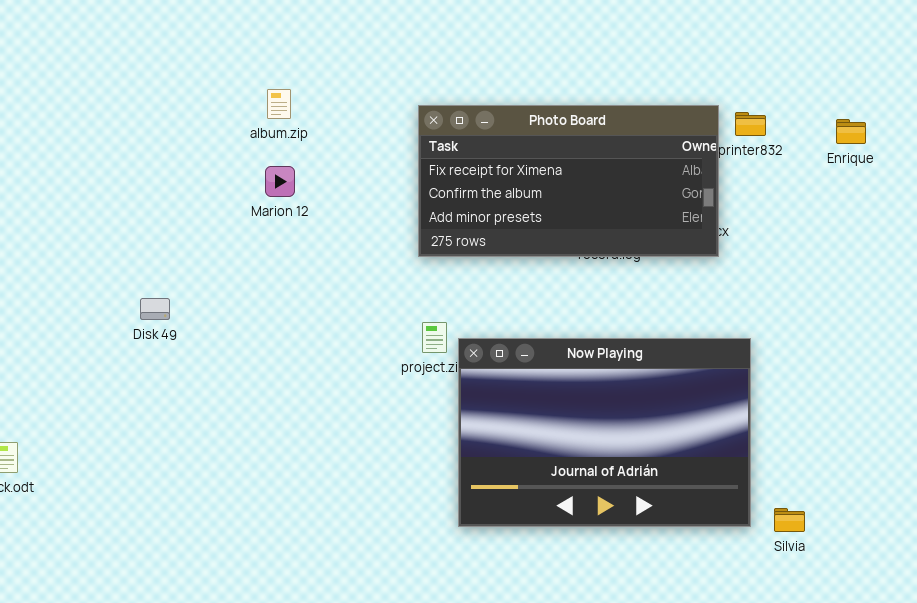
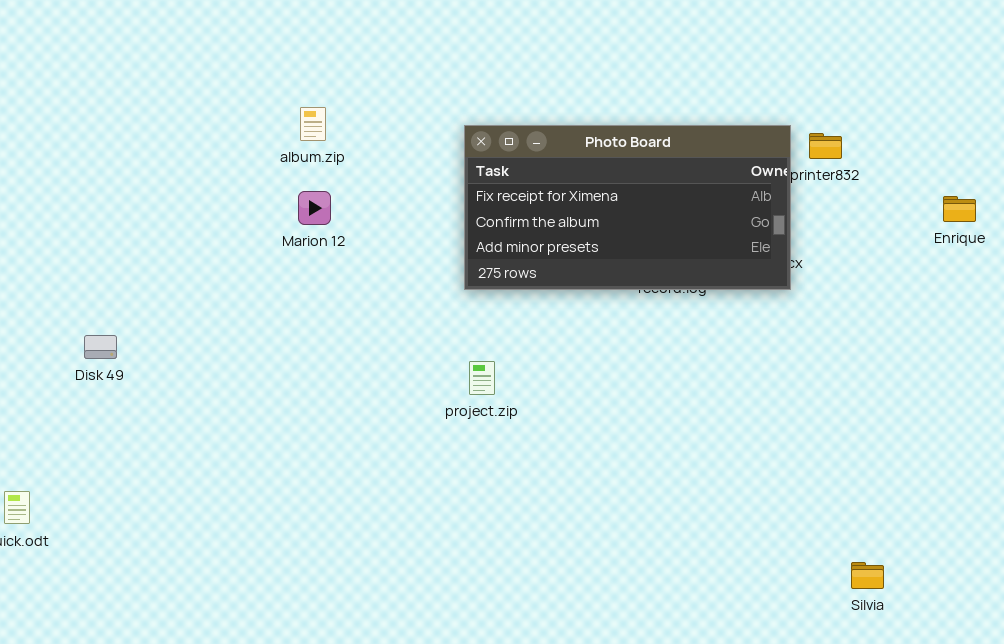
Enrique: [836,119,866,144] -> [943,196,976,222], moved
Disk 49: [140,298,170,320] -> [84,335,117,359], moved
Now Playing: [458,338,751,527] -> none, closed

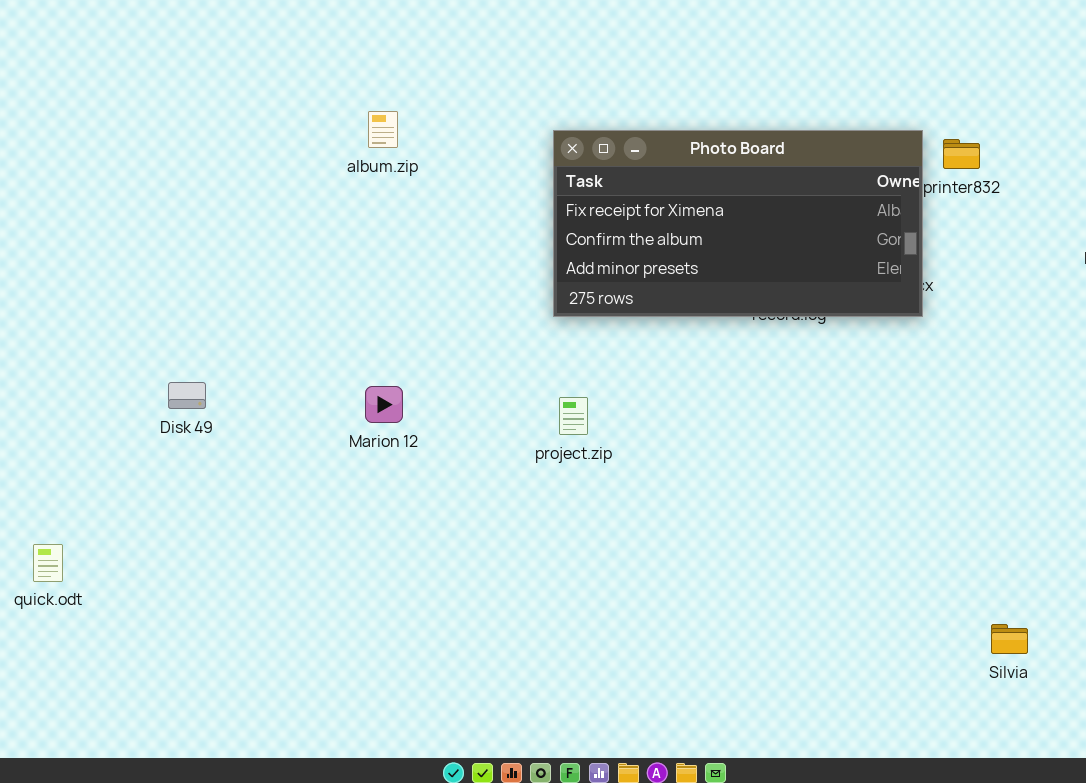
Marion 12: [298,191,331,225] -> [365,386,403,423], moved
Disk 49: [84,335,117,359] -> [168,382,206,409], moved

